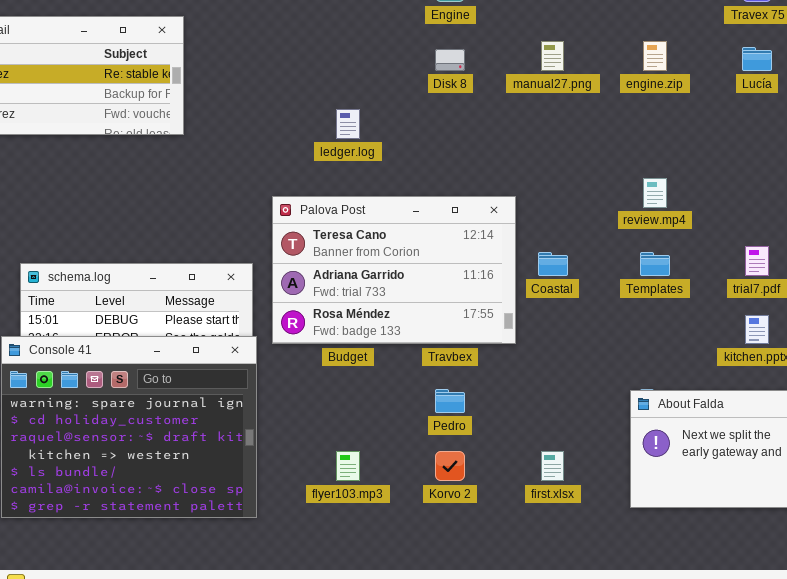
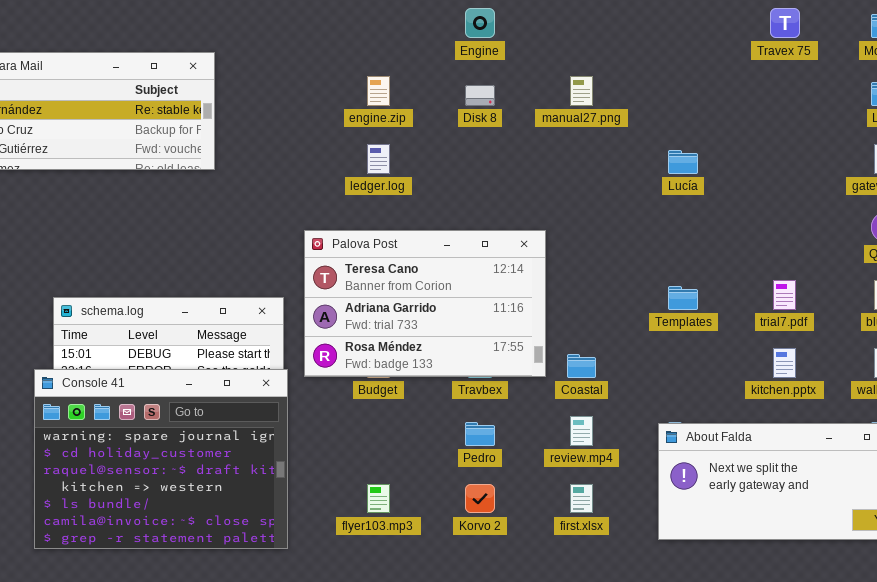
engine.zip: [643,41,667,71] -> [367,76,390,106], moved
Lucía: [742,47,772,71] -> [668,150,698,174], moved
review.mp4: [643,178,667,208] -> [570,416,593,446], moved
Coastal: [538,252,568,276] -> [567,354,596,378], moved

